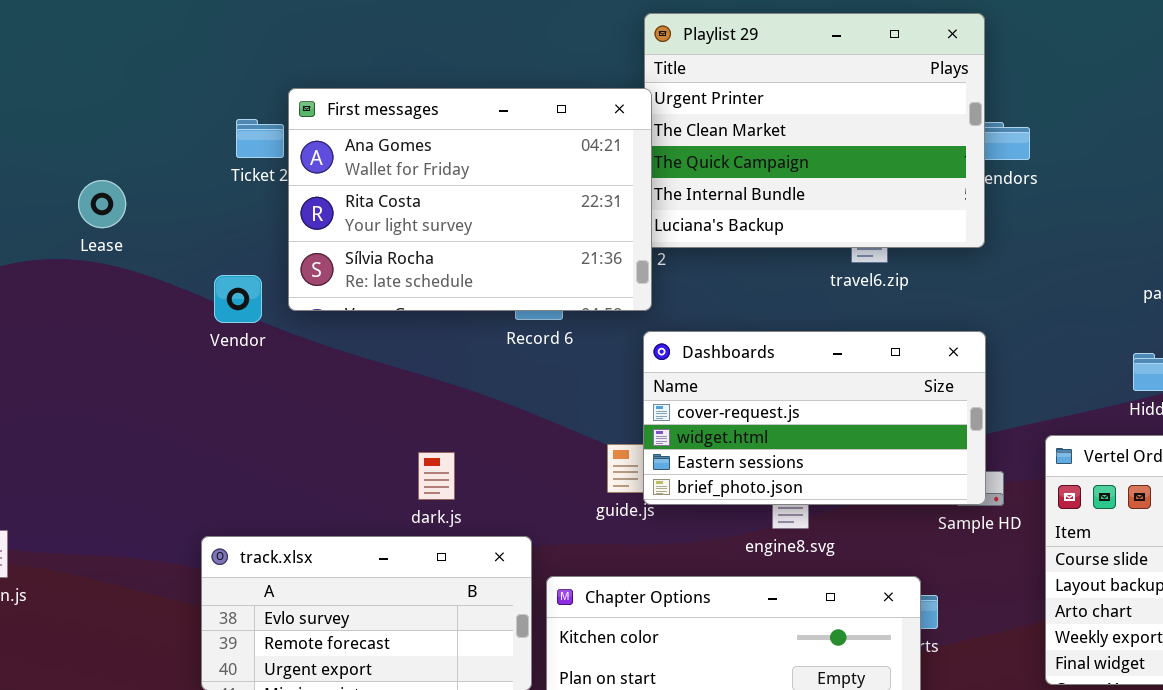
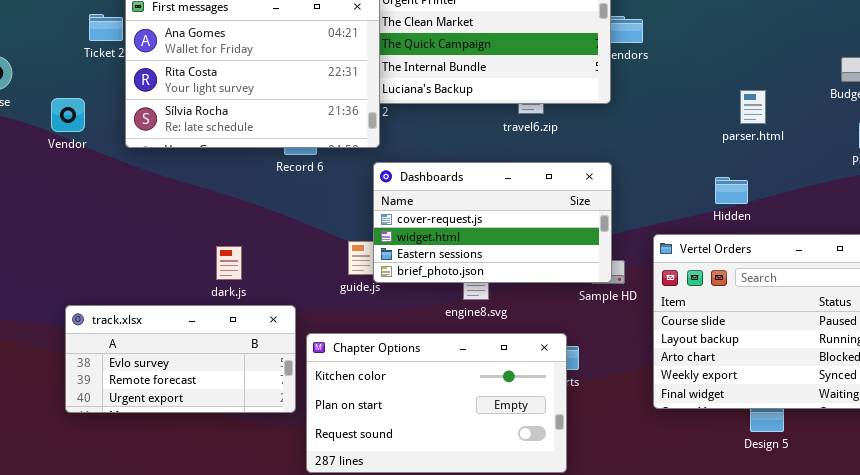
Vendor: [214,275,262,323] -> [51,98,85,132], moved

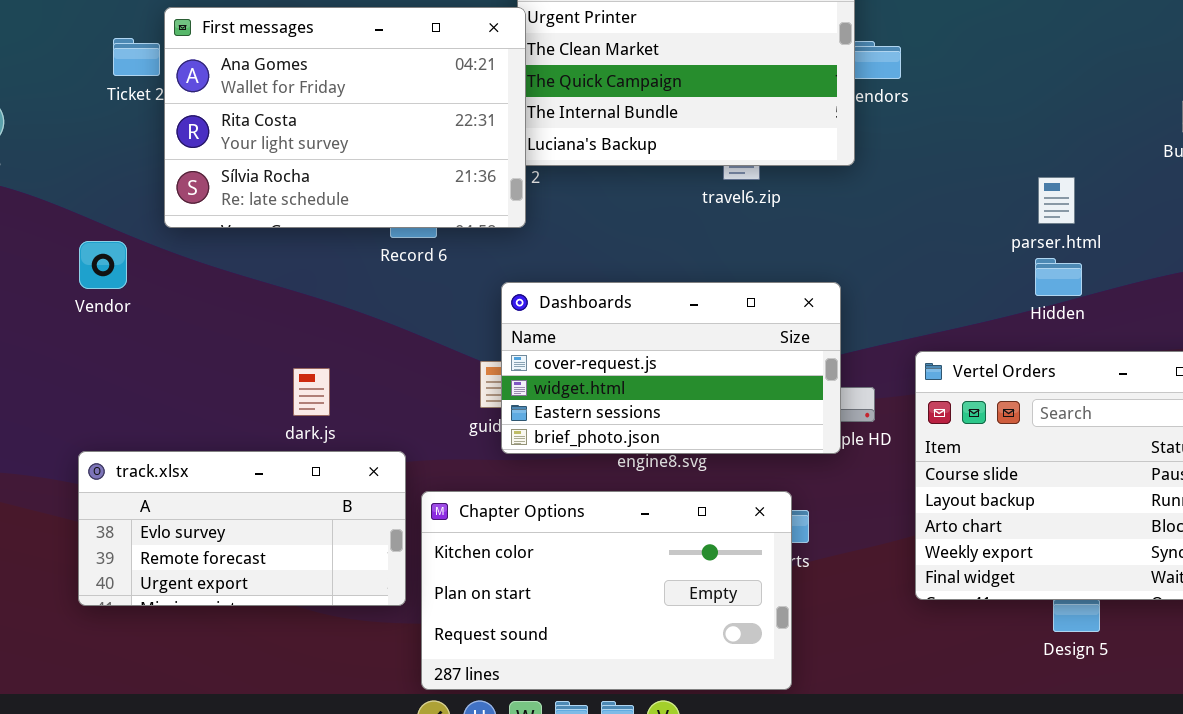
parser.html: [740,90,766,124] -> [1038,177,1075,224], moved
Vendor: [51,98,85,132] -> [79,241,127,289], moved
Dashboards: [373,162,612,283] -> [501,282,841,454], moved
Hidden: [715,177,748,204] -> [1035,258,1082,296], moved

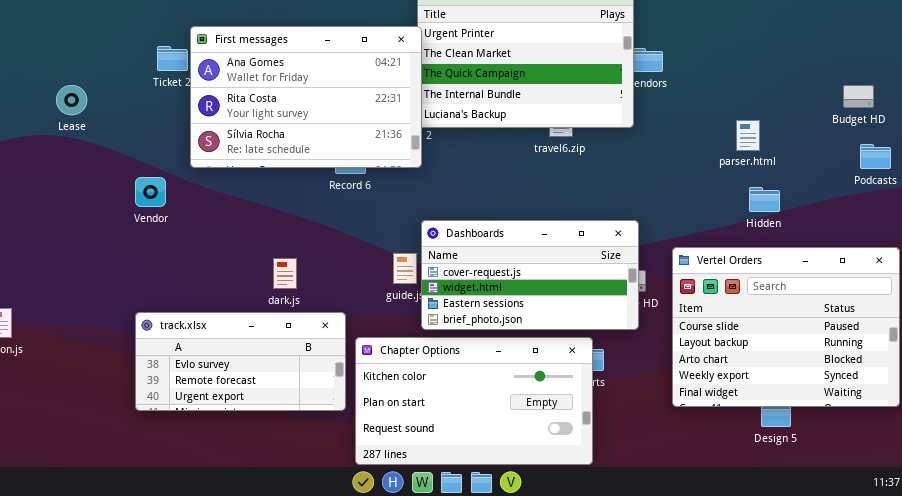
parser.html: [1038,177,1075,224] -> [736,120,760,151], moved
Dashboards: [501,282,841,454] -> [421,220,639,330], moved

